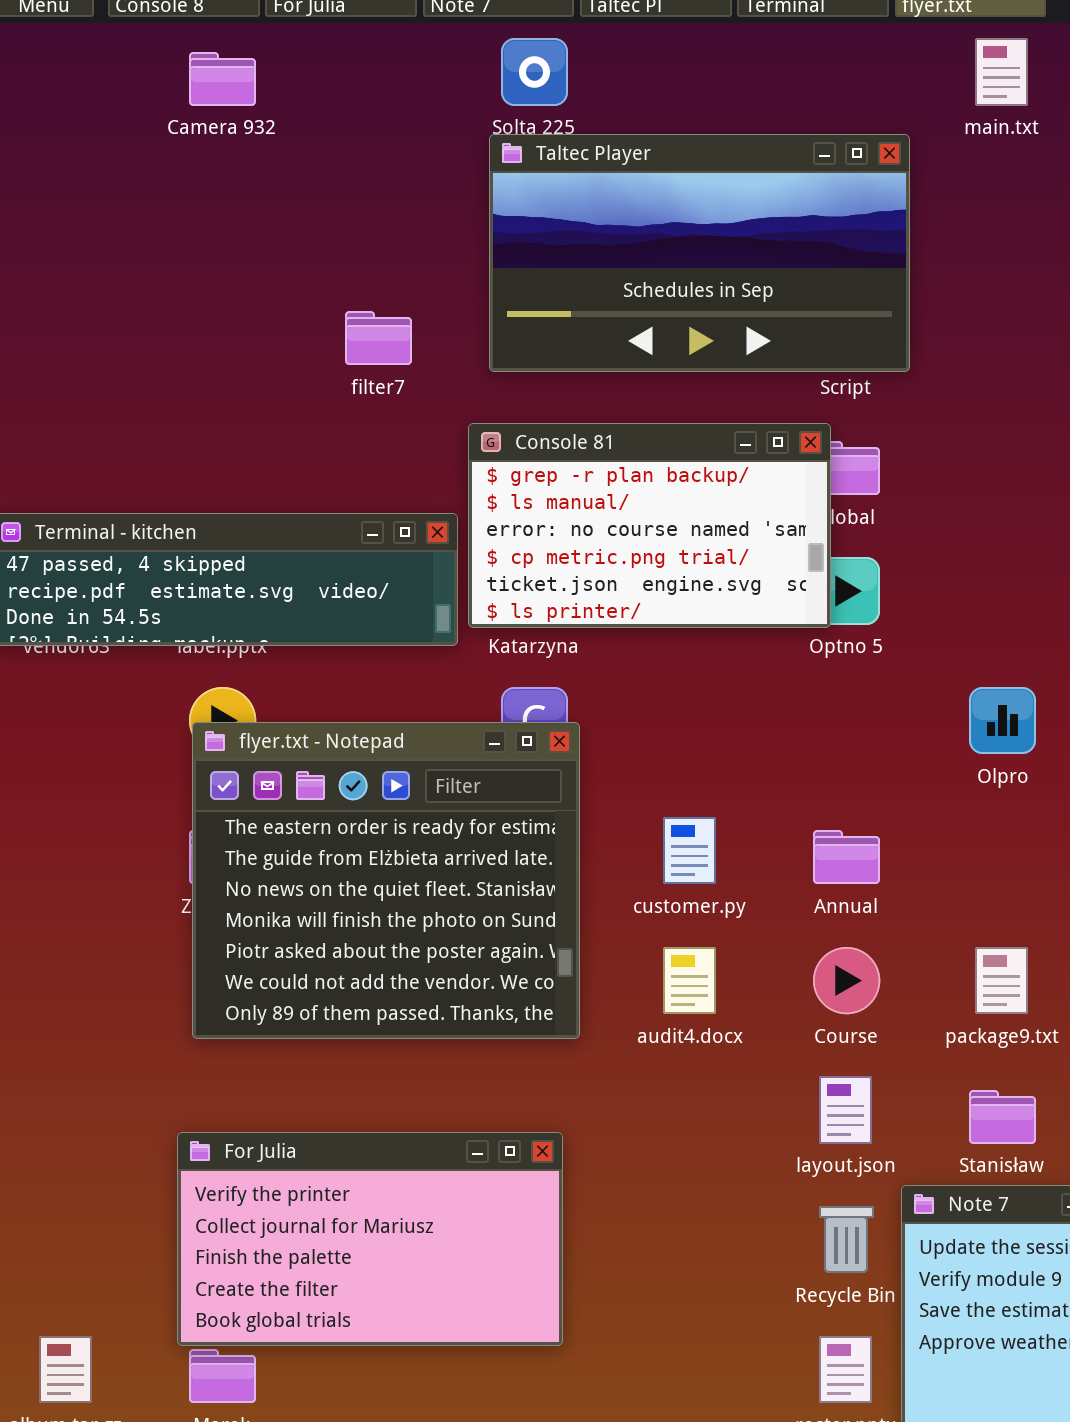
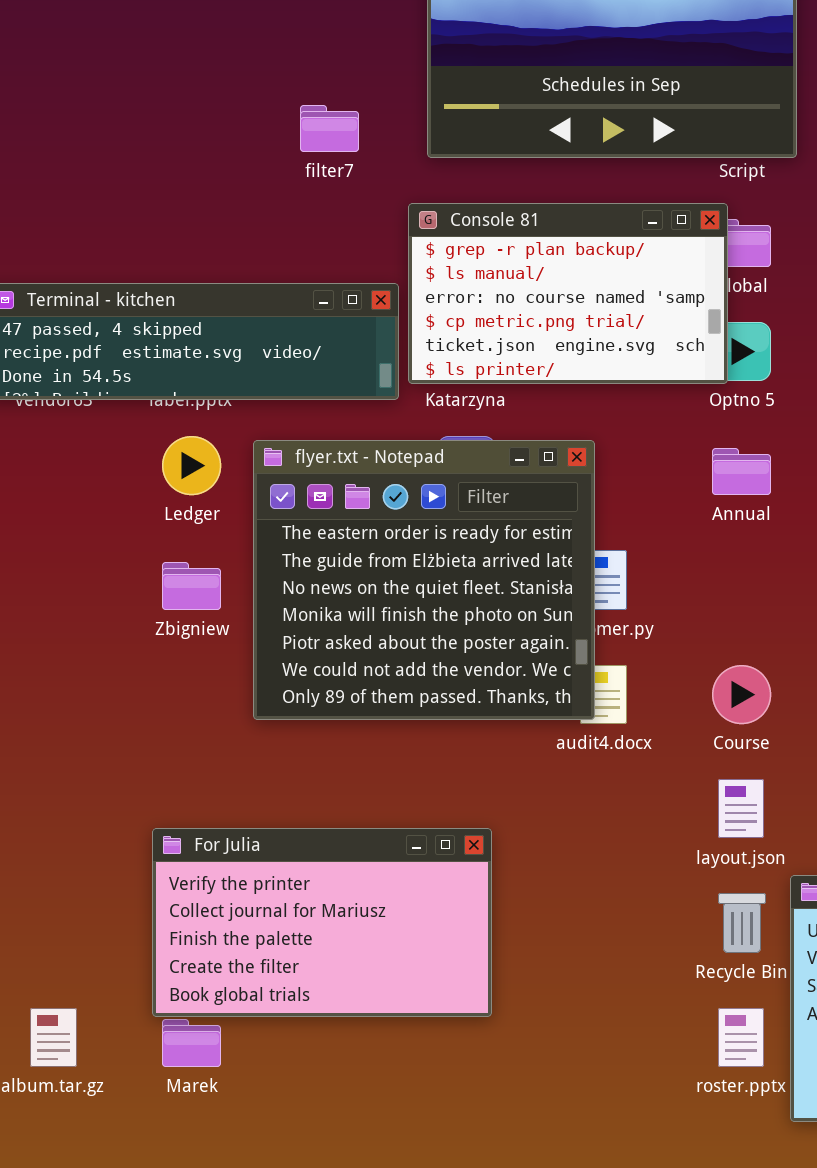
flyer.txt - Notepad: [192,722,580,1039] -> [253,440,595,720], moved
Annual: [813,830,880,884] -> [712,448,771,495], moved

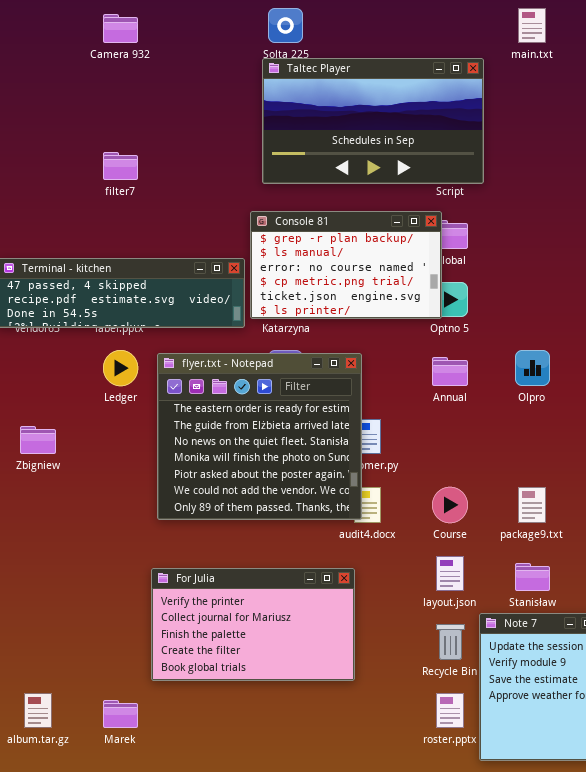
filter7: [300,105,359,152] -> [103,152,138,180], moved
Zbigniew: [162,562,221,610] -> [20,426,56,454], moved
For Julia: [152,828,492,1017] -> [151,568,355,681], moved

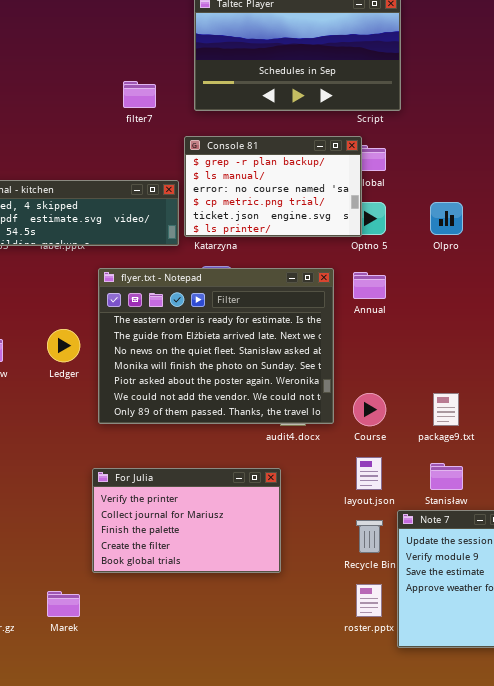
filter7: [103,152,138,180] -> [123,81,156,108], moved
Ledger: [103,350,138,386] -> [47,329,80,362], moved
Olpro: [515,350,550,386] -> [430,202,463,235], moved
flyer.txt - Notepad: [157,353,362,520] -> [98,268,334,424], resized

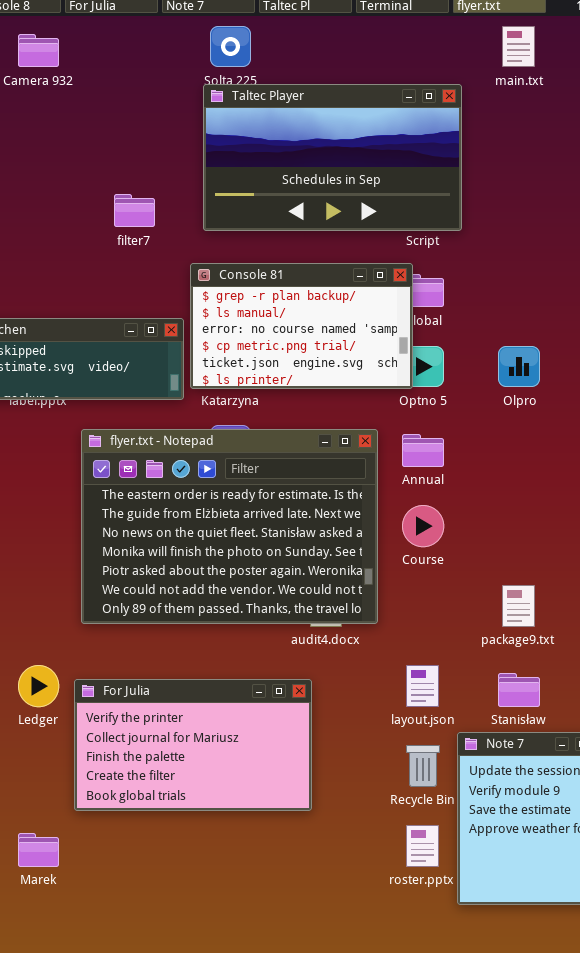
Ledger: [47,329,80,362] -> [18,665,59,707], moved
Course: [353,393,386,426] -> [402,505,444,547], moved

